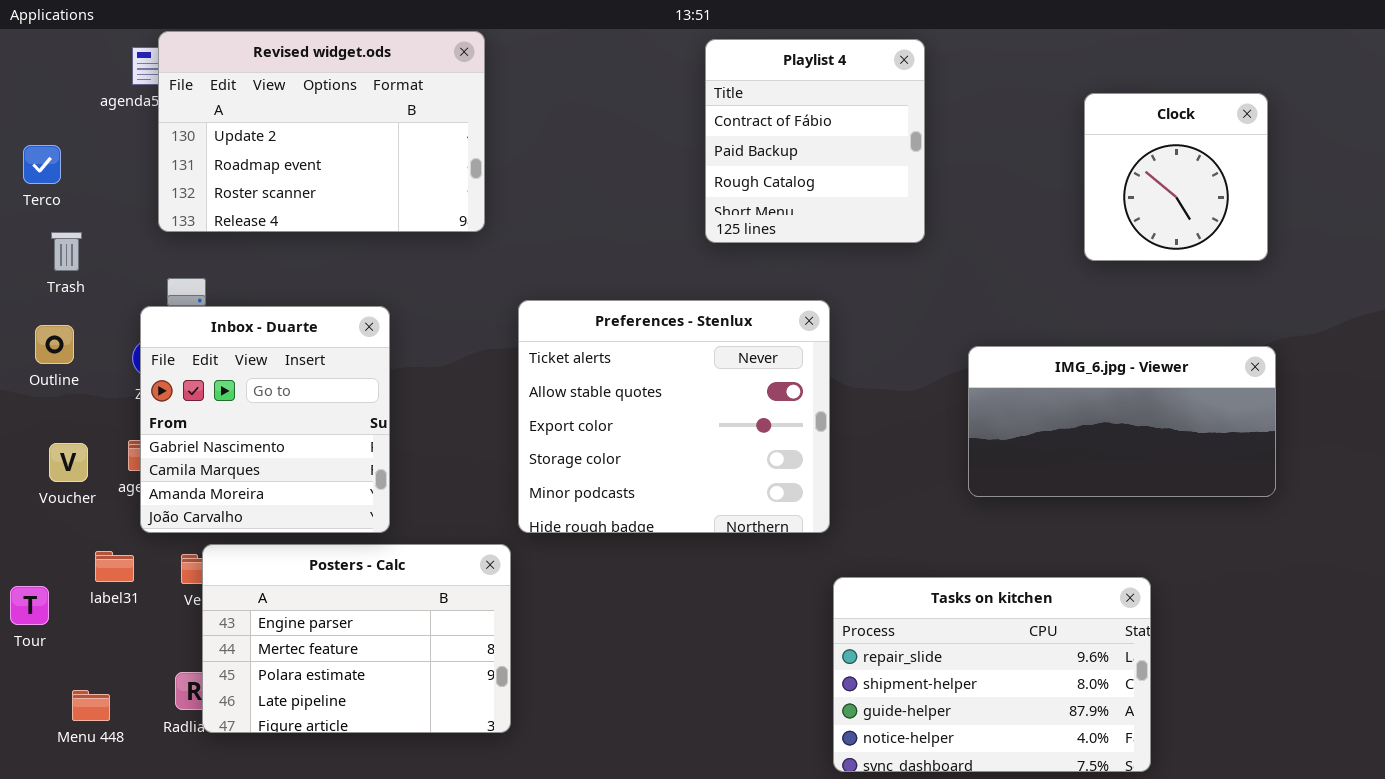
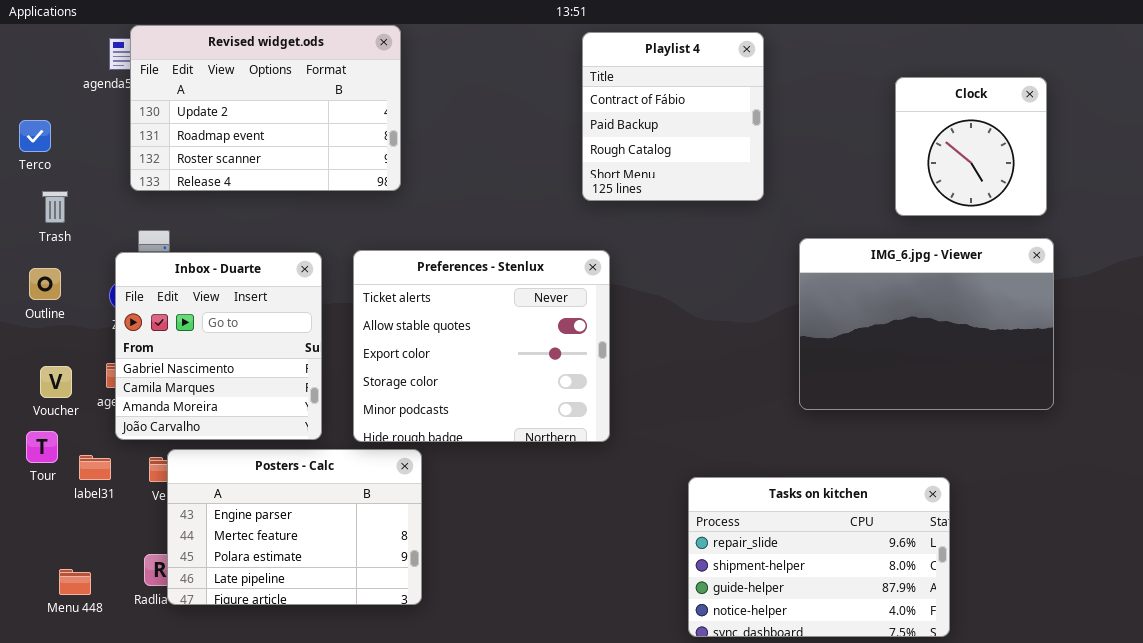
Preferences - Stenlux: [518,300,830,533] -> [353,250,610,442], moved
IMG_6.jpg - Viewer: [968,346,1276,497] -> [799,238,1054,410], resized
Tour: [10,586,49,625] -> [26,431,58,463], moved

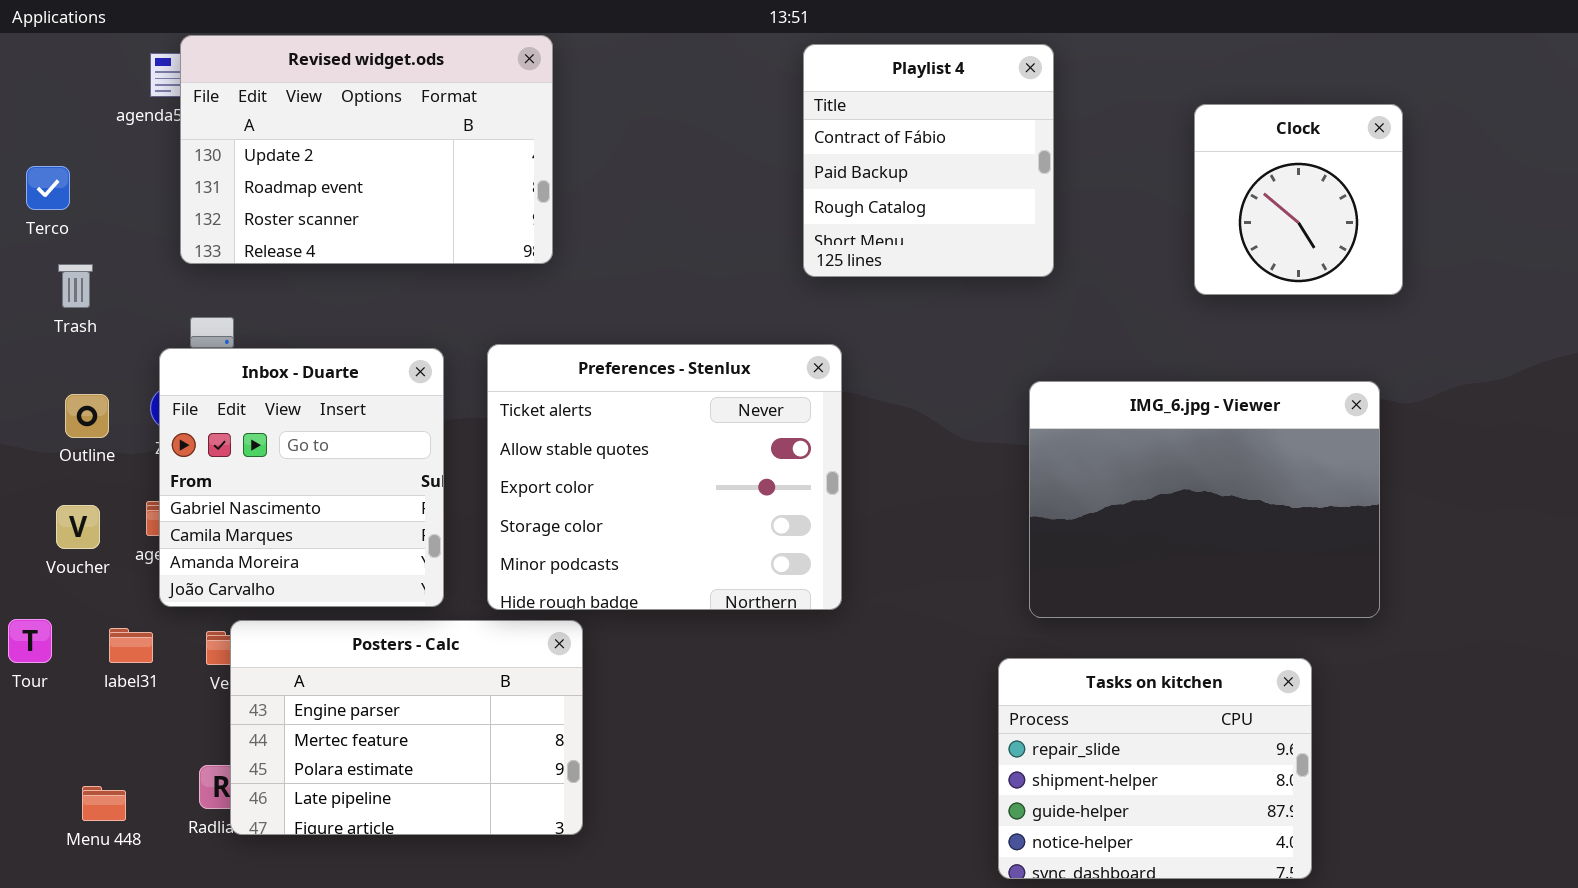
Clock: [895,77,1047,216] -> [1194,104,1403,295], moved
IMG_6.jpg - Viewer: [799,238,1054,410] -> [1029,381,1380,618], moved
Outline: [29,268,61,300] -> [65,394,109,438], moved
Tour: [26,431,58,463] -> [8,619,52,663], moved
Tasks on kitchen: [688,477,950,637] -> [998,658,1312,879], resized

